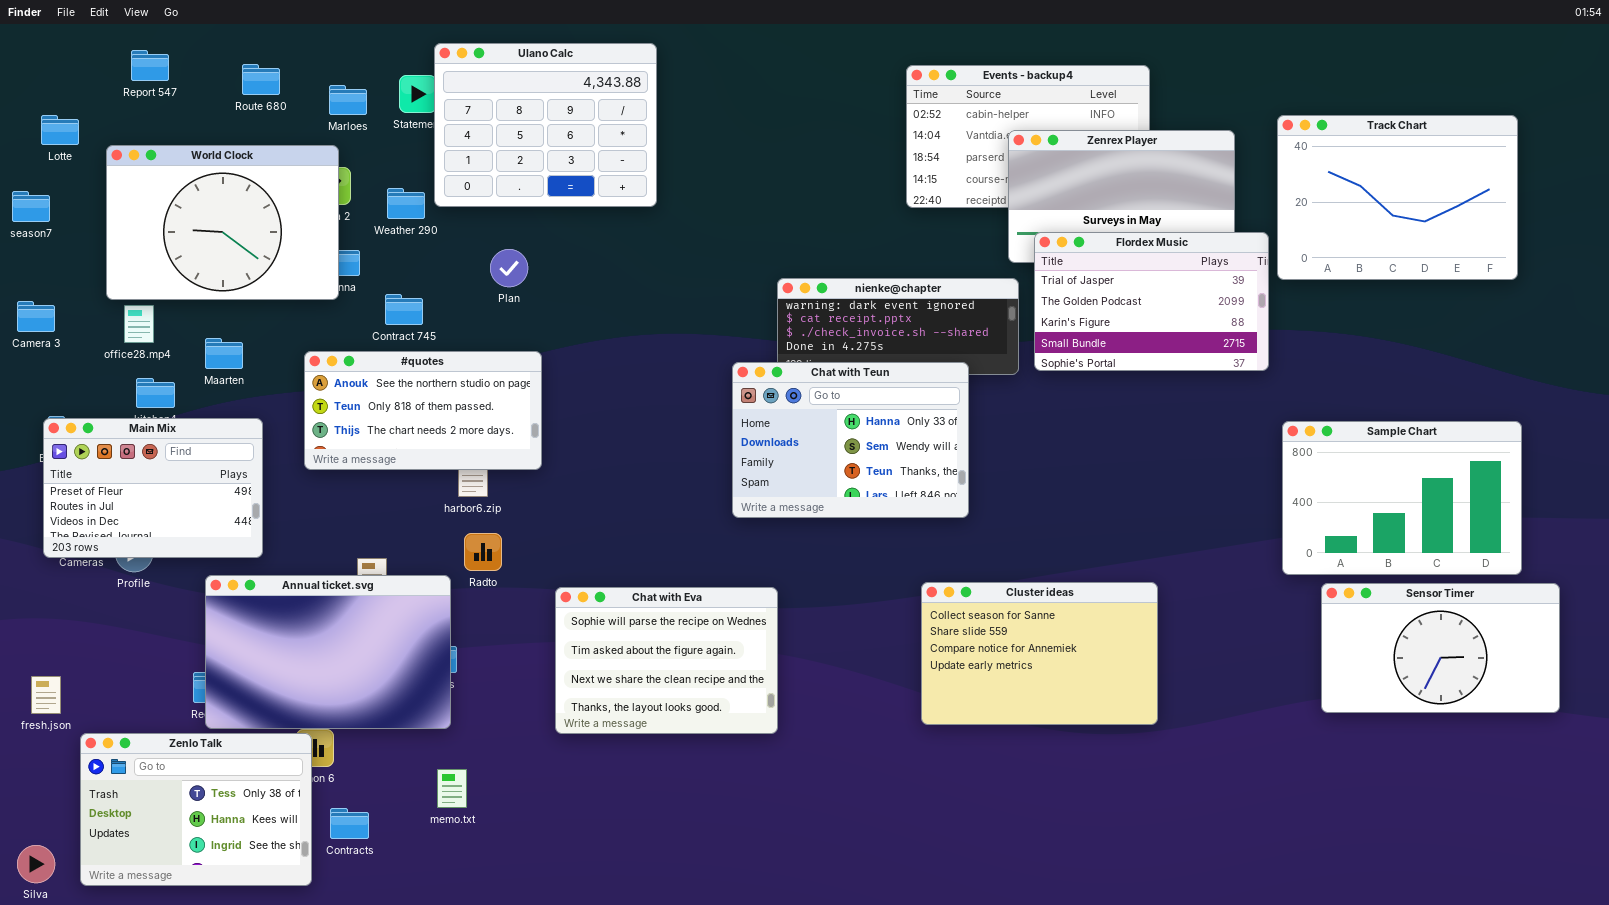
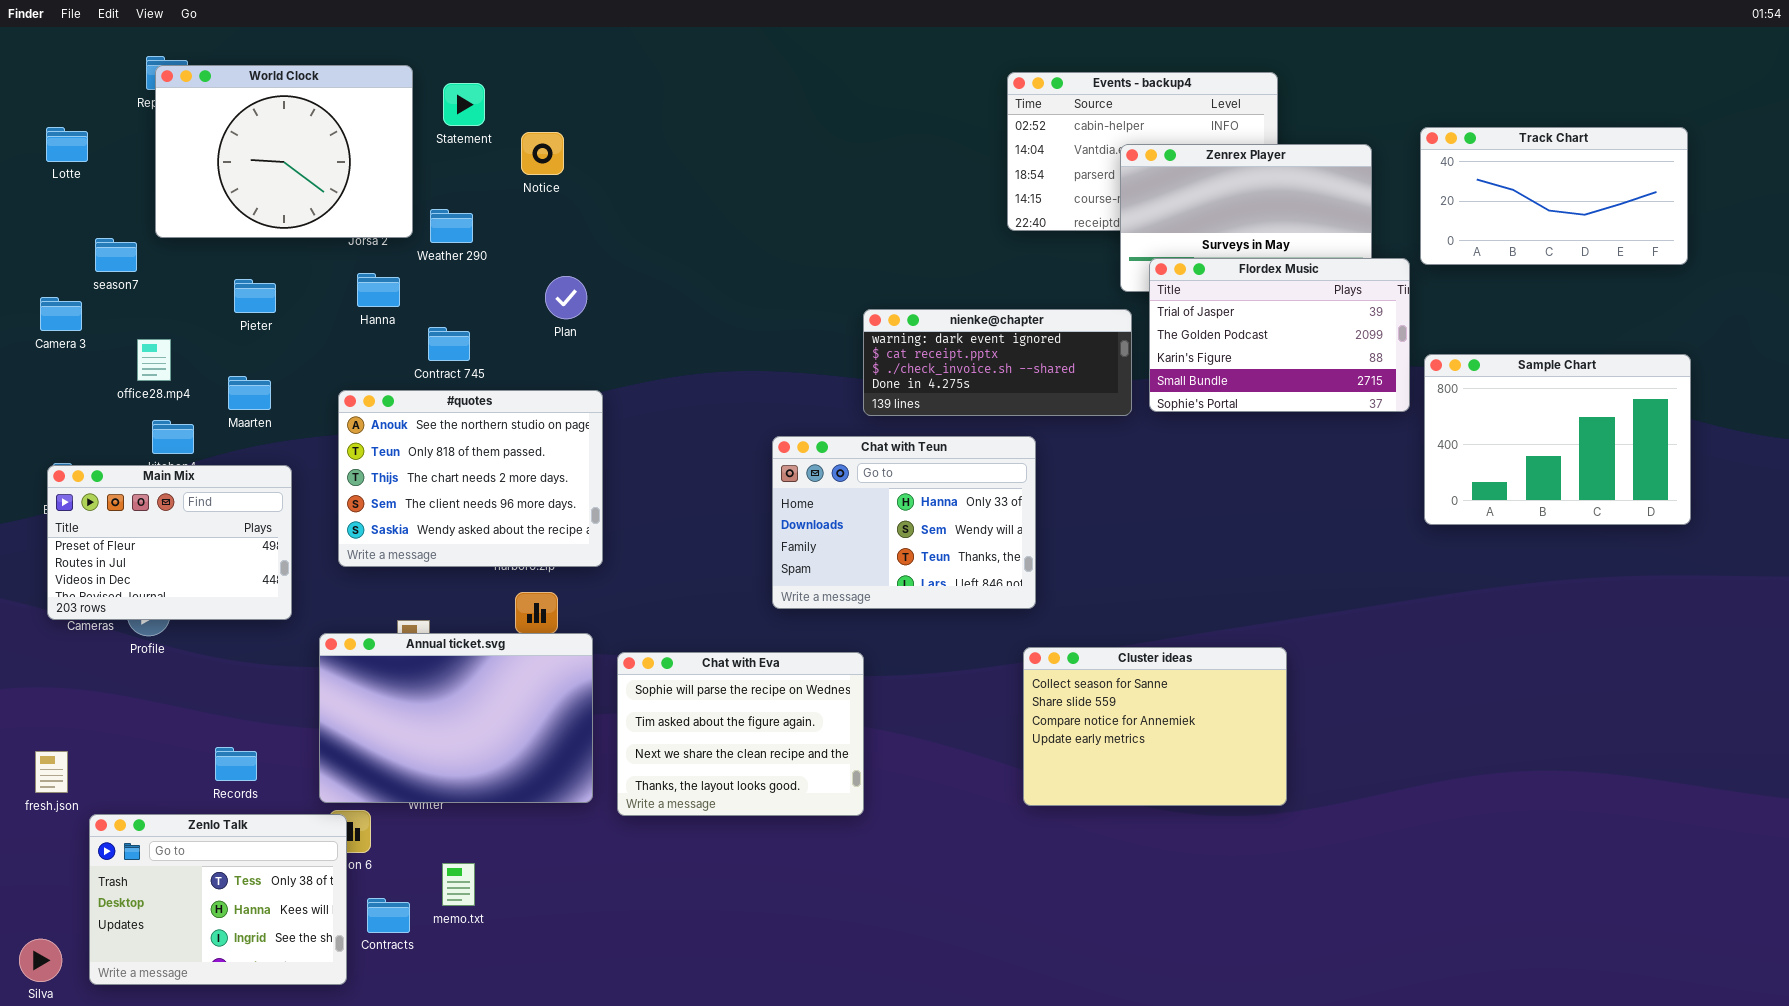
Ulano Calc: [434,43,657,207] -> none, closed
Track Chart: [1277,115,1518,280] -> [1420,127,1688,265], resized
World Clock: [106,145,339,300] -> [155,65,413,238], moved
season7: [12,191,50,222] -> [95,238,137,272], moved
Camera 3: [17,301,55,332] -> [40,297,82,331], moved
#quotes: [304,351,542,470] -> [338,390,603,567], resized
Chat with Teun: [732,362,969,518] -> [772,436,1036,609], moved
Sample Chart: [1282,421,1522,575] -> [1424,354,1691,525], moved
Annual ticket.svg: [205,575,451,729] -> [319,633,593,803], moved
Sensor Timer: [1321,583,1560,713] -> none, closed
memo.txt: [437,769,467,808] -> [442,863,475,906], moved

